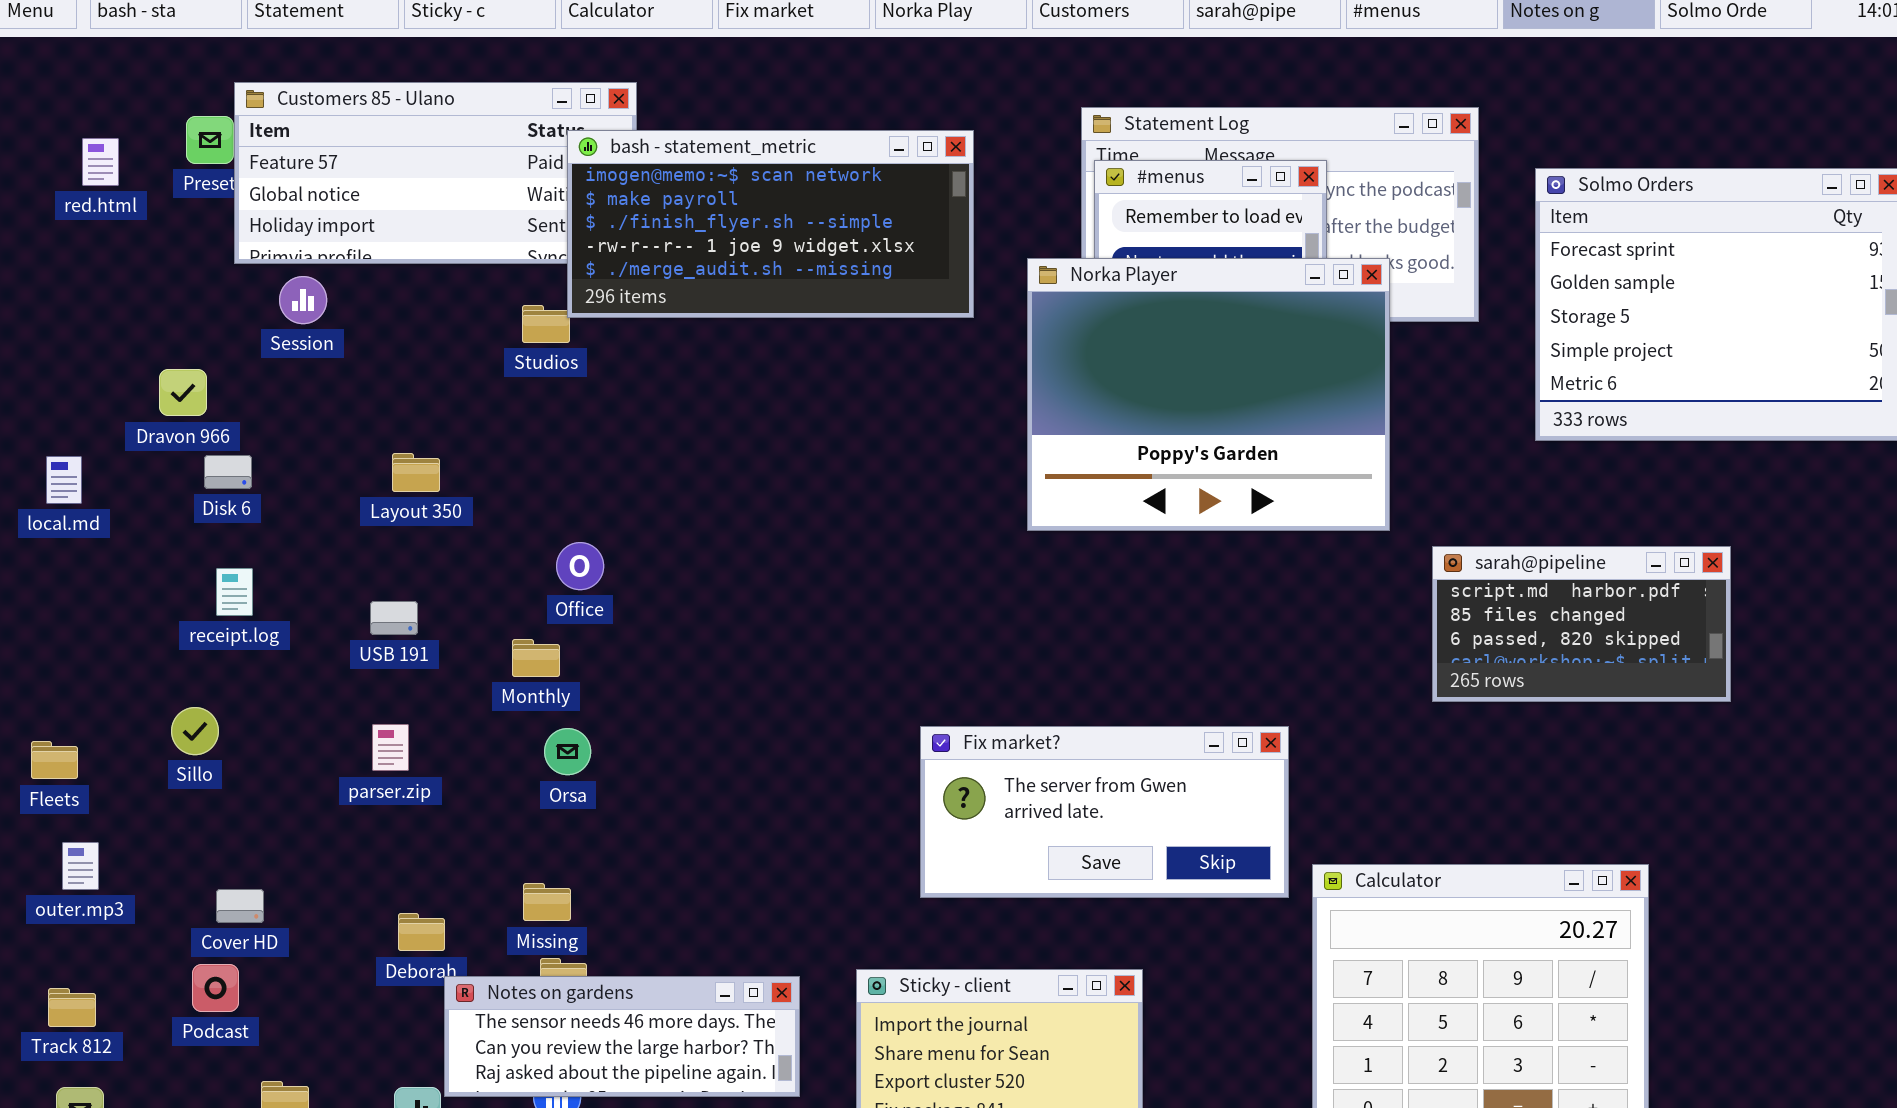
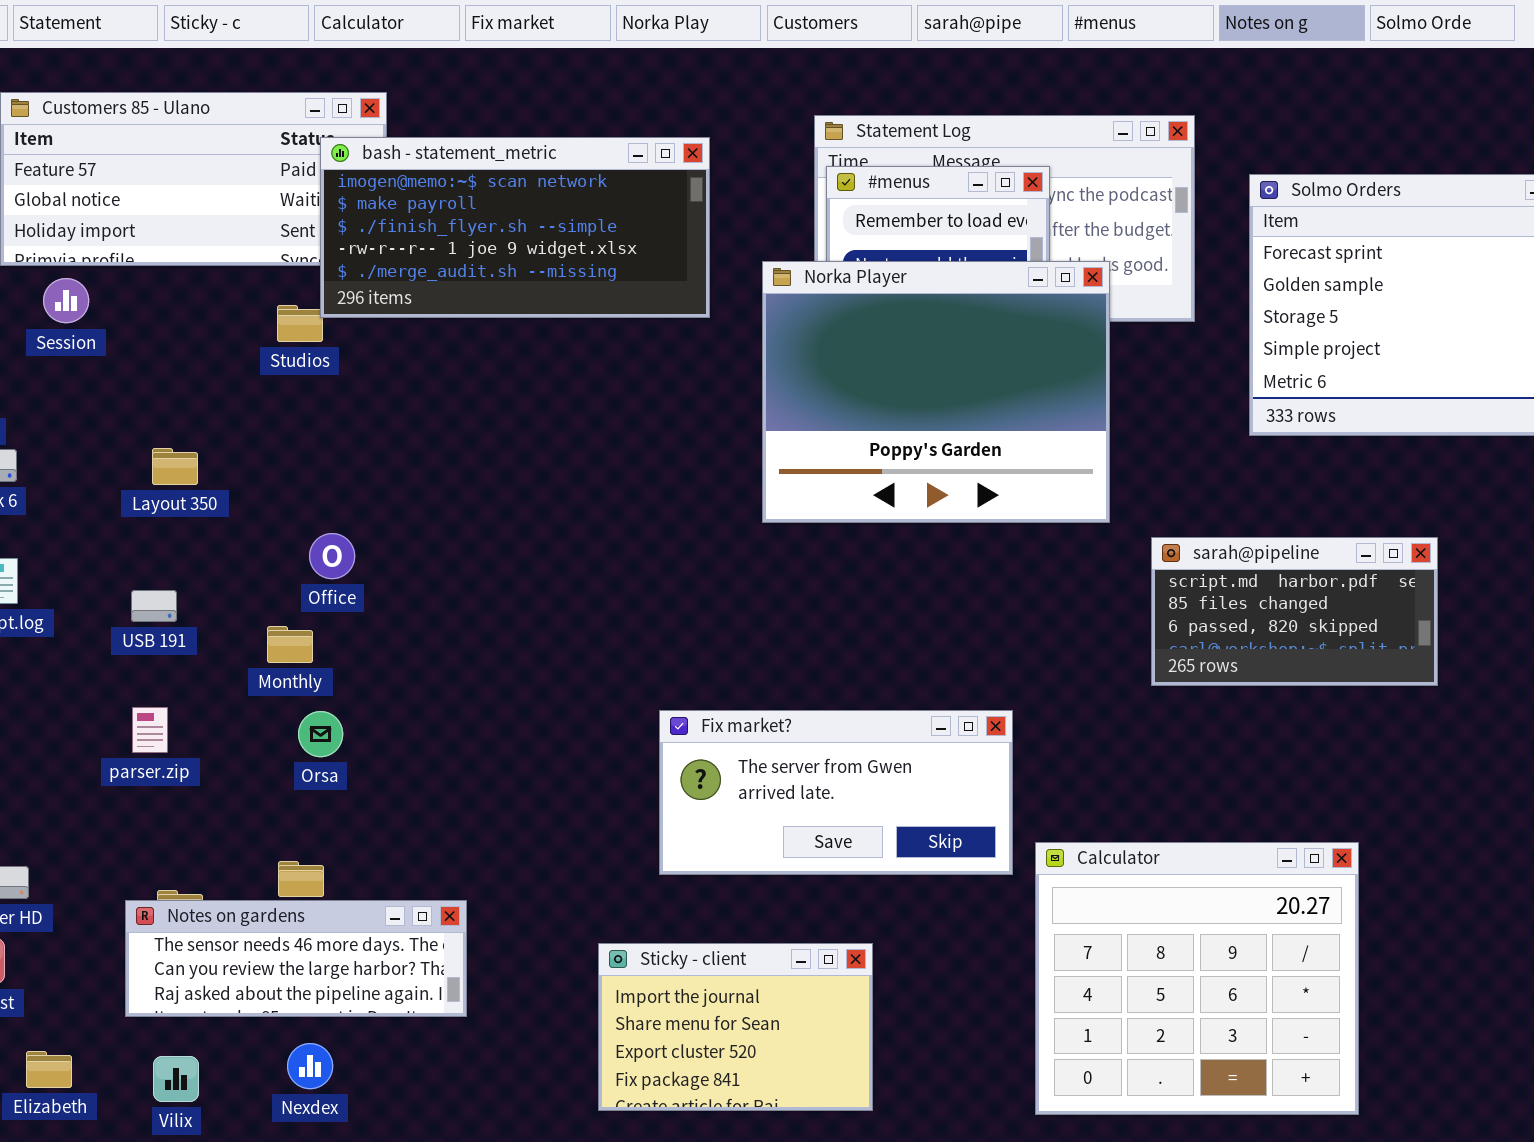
Notes on gardens: [444,976,800,1097] -> [125,900,467,1017], moved

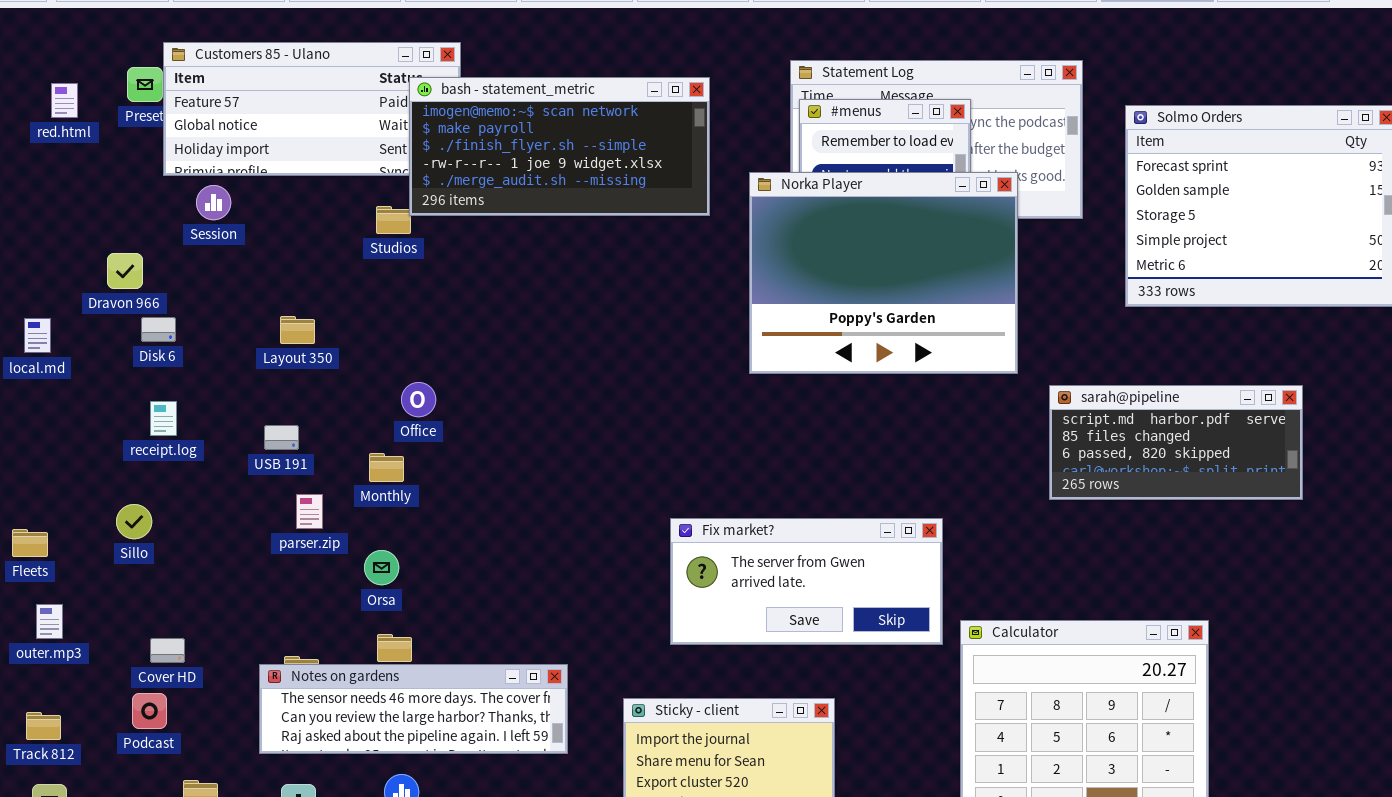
sarah@pipeline: [1151,537,1438,686] -> [1049,385,1303,500], resized
parser.zip: [132,707,168,753] -> [296,494,323,529], moved
Orsa: [298,711,343,757] -> [364,550,399,585], moved
Notes on gardens: [125,900,467,1017] -> [259,664,568,754], resized

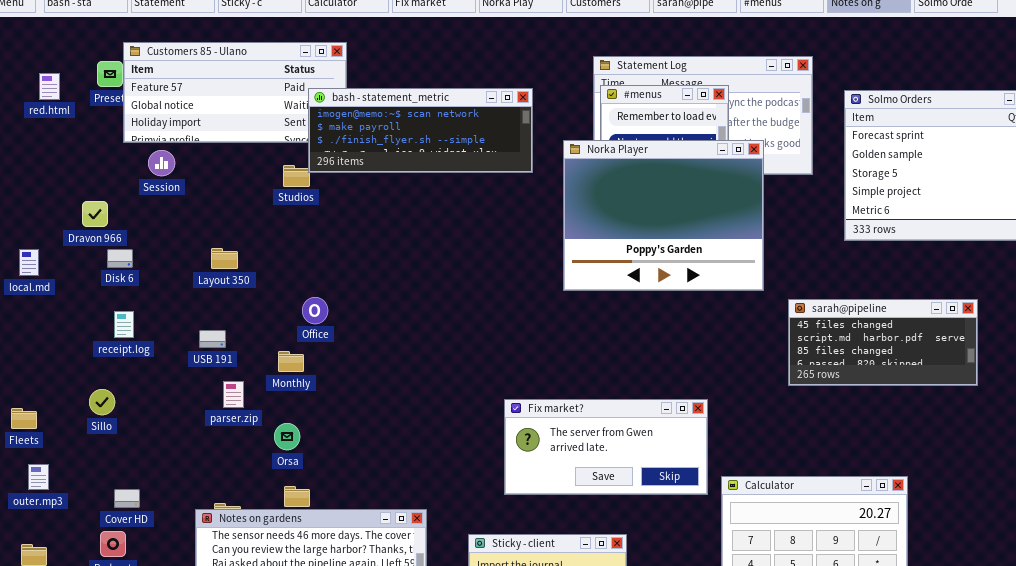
bash - statement_metric: [409,77,710,216] -> [308,88,533,173], resized
sarah@pipeline: [1049,385,1303,500] -> [788,299,978,386], scrolled up 1 row

